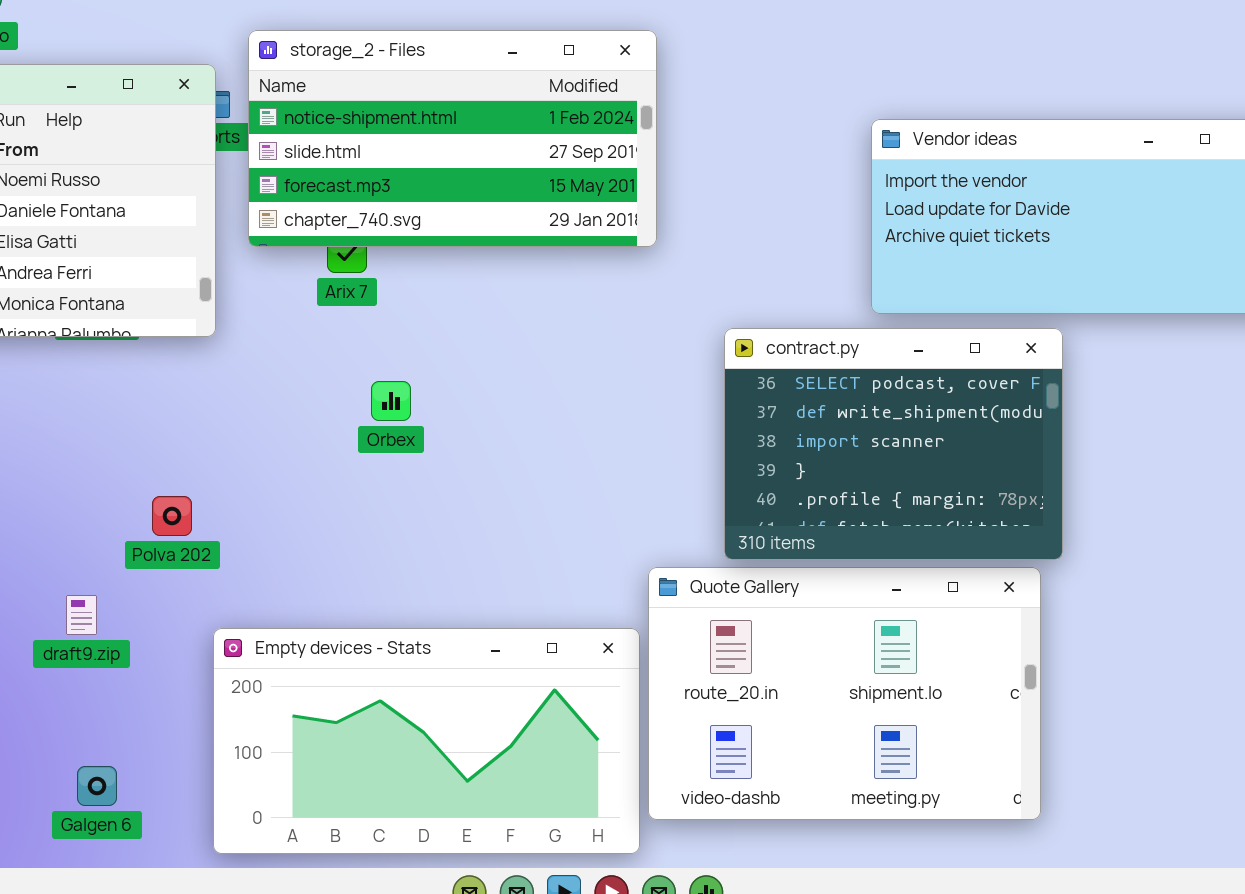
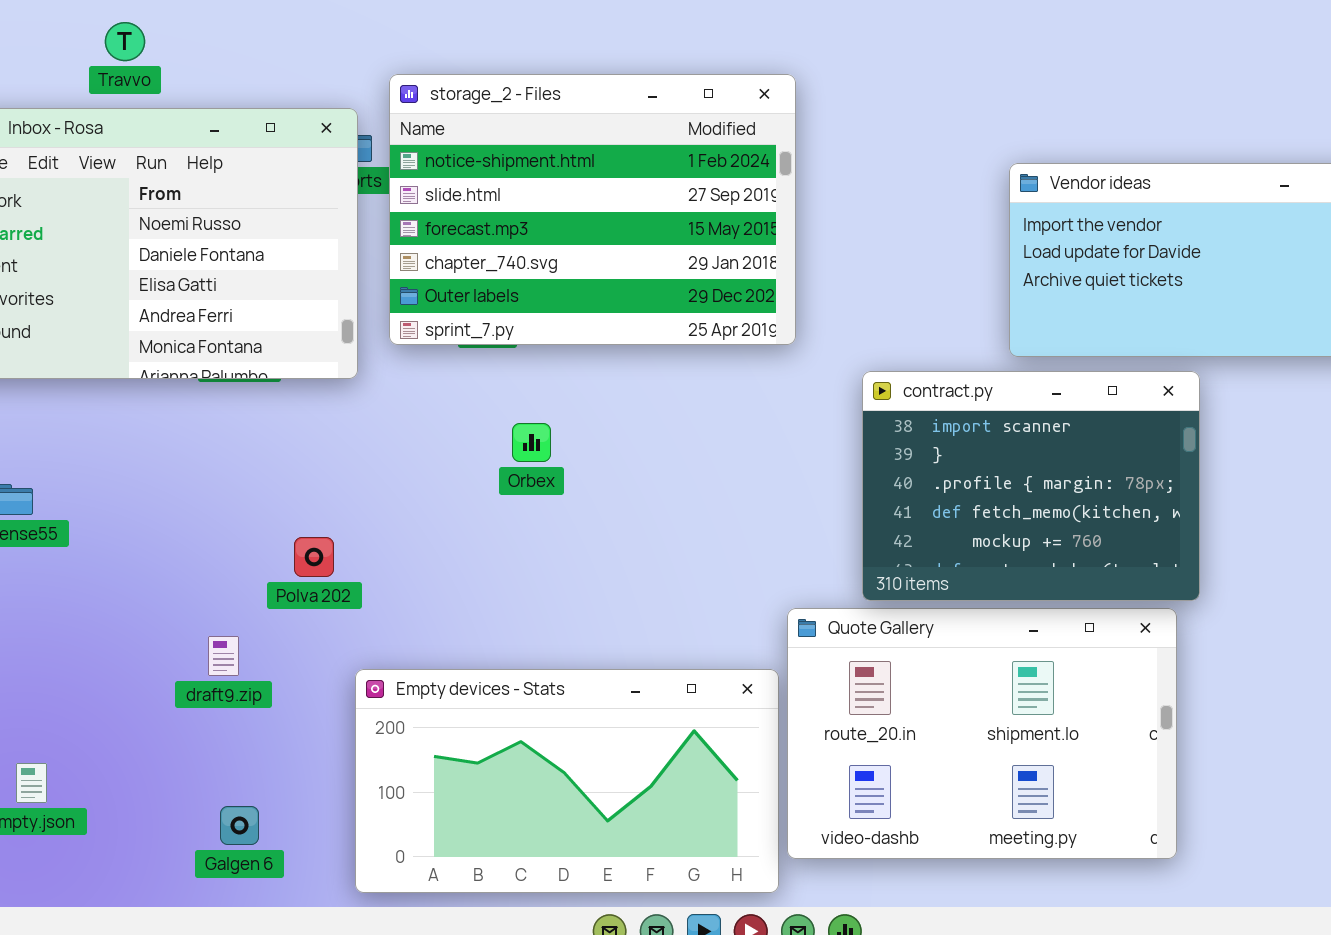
storage_2 - Files: [248,30,657,247] -> [389,74,796,345], resized
contract.py: [724,328,1063,560] -> [862,371,1200,601], scrolled down 2 rows

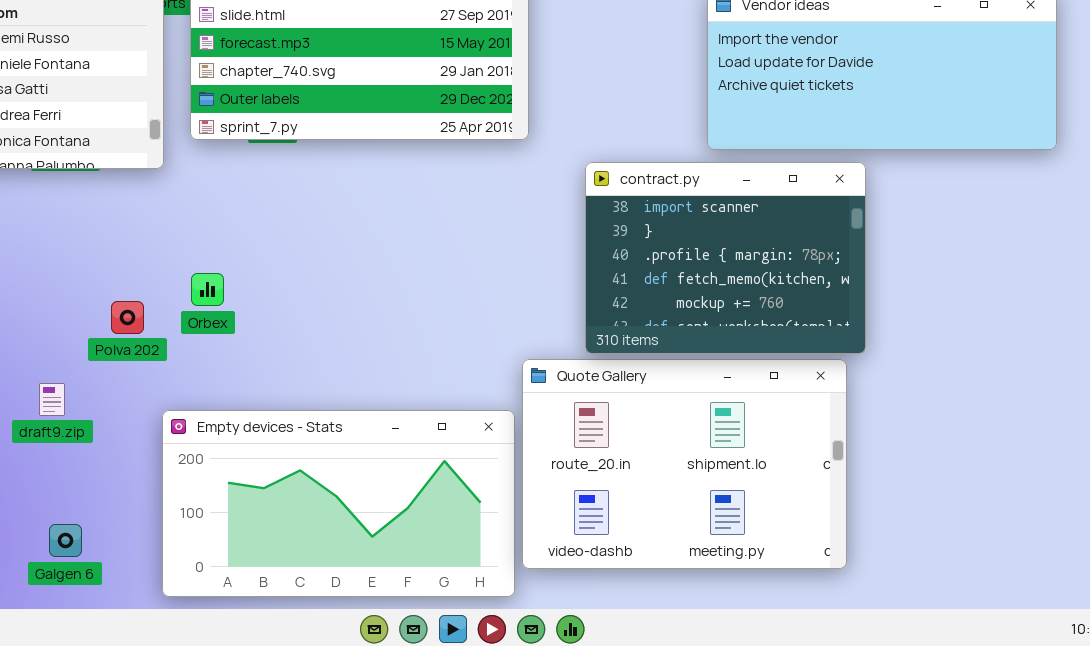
Orbex: [512,423,551,462] -> [191,273,224,306], moved

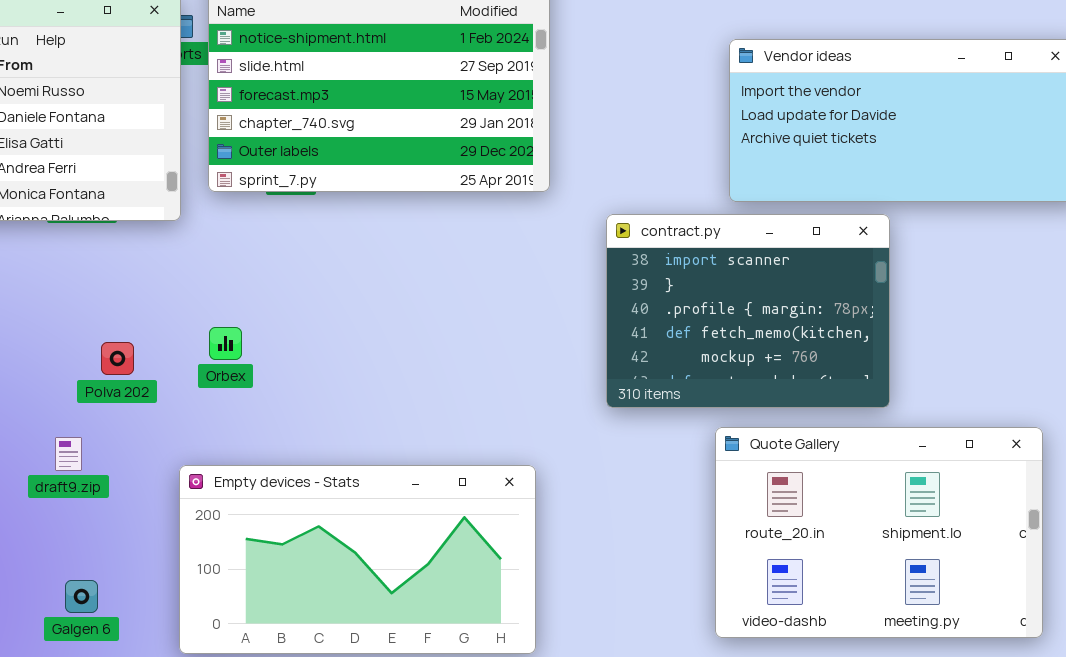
Polva 202: [111,301,144,334] -> [101,342,134,375], moved
Quote Gallery: [522,359,847,569] -> [715,427,1043,638], moved

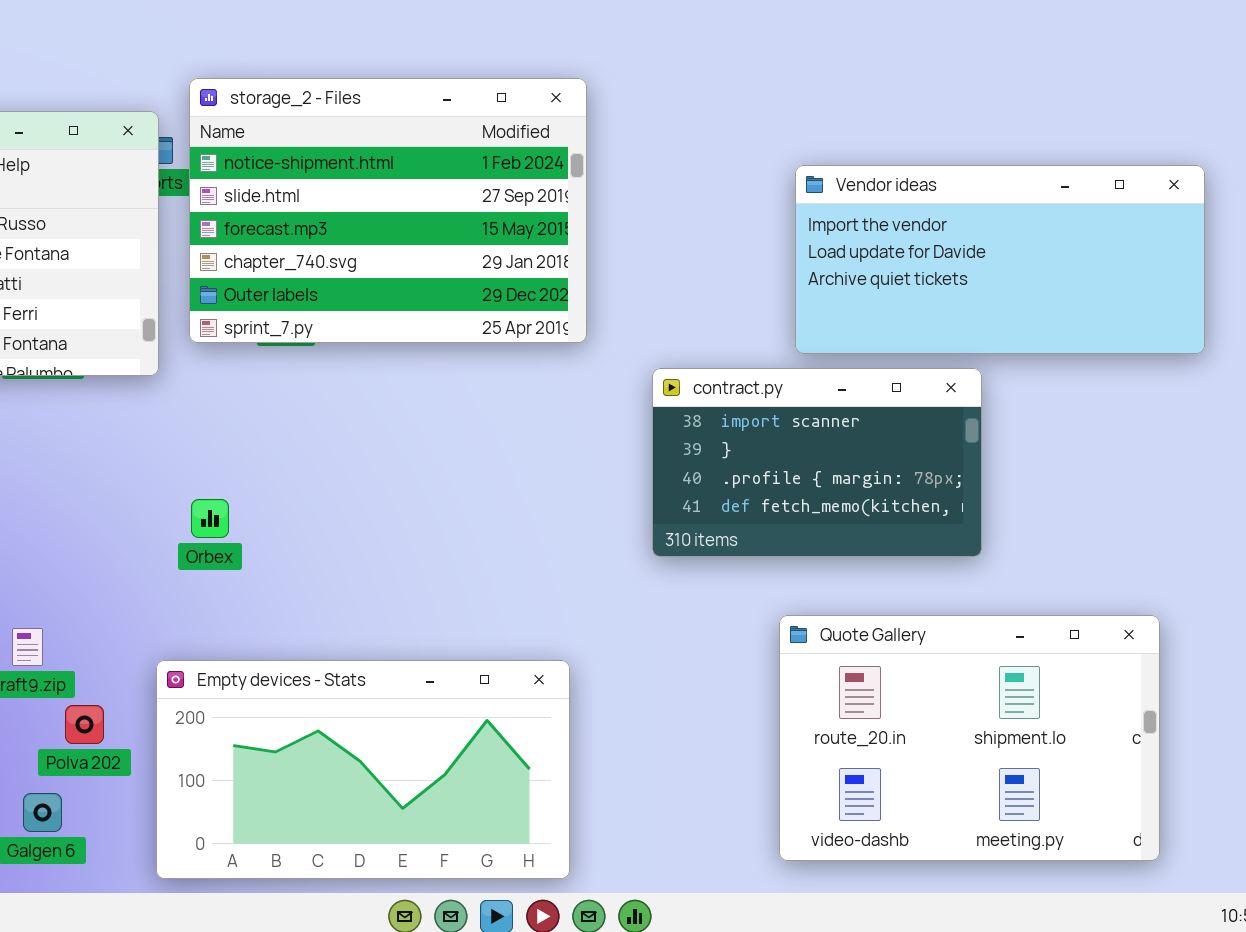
contract.py: [606,214,890,408] -> [652,368,982,557], resized
Polva 202: [101,342,134,375] -> [65,705,104,744], moved

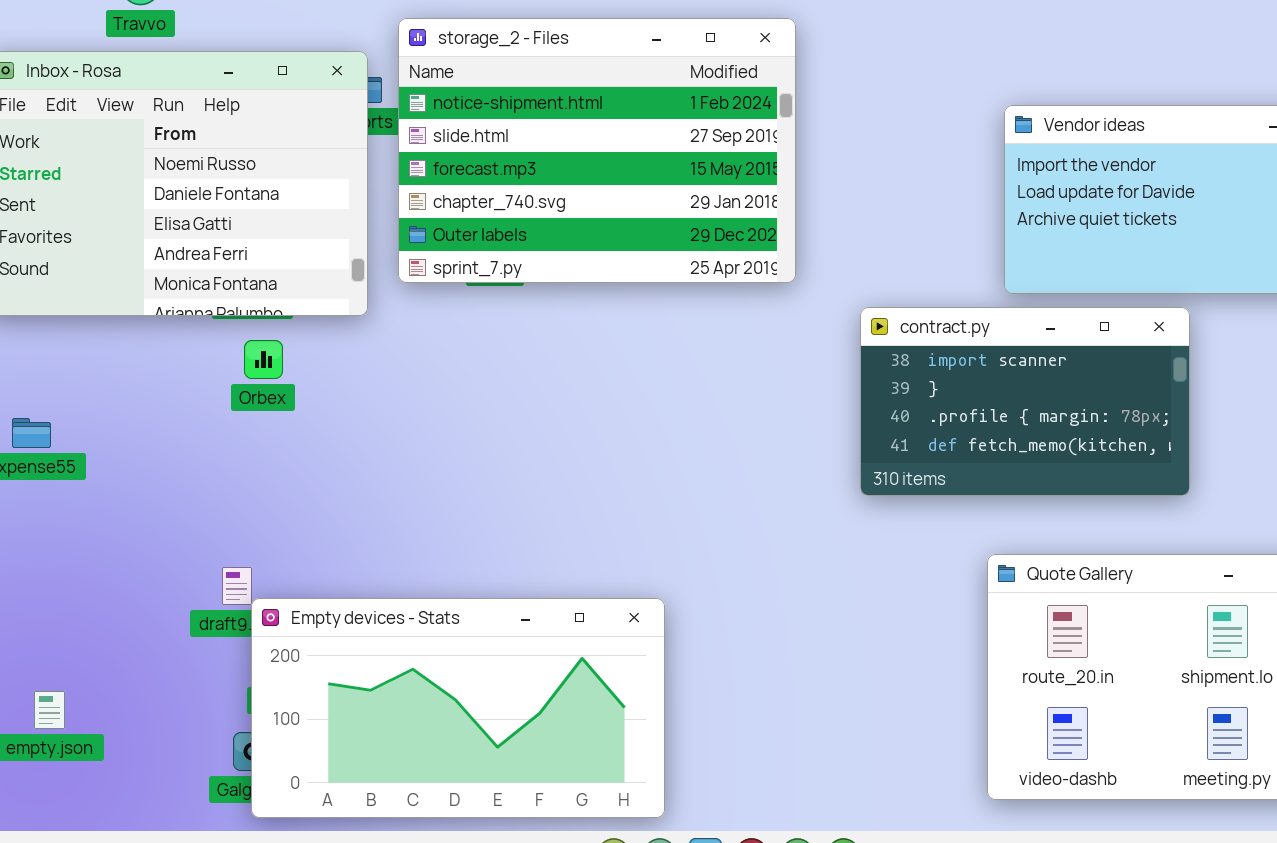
Orbex: [191,499,229,538] -> [244,340,283,379], moved
Empty devices - Stats: [156,660,570,879] -> [251,598,665,818], moved

